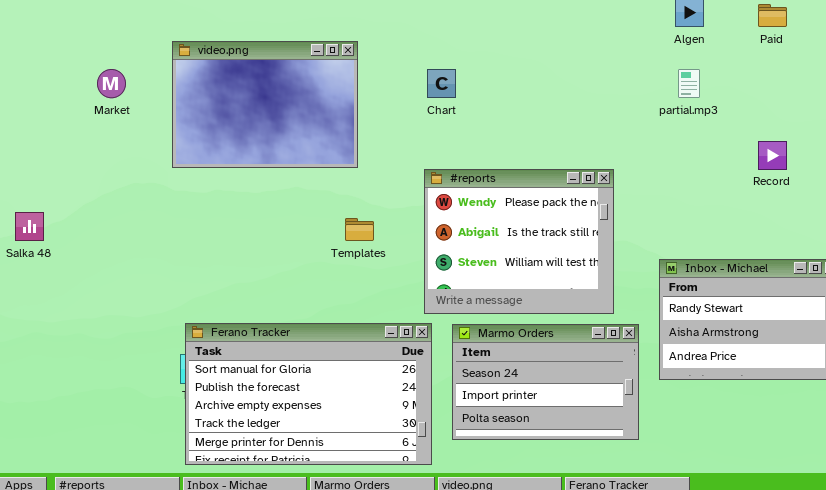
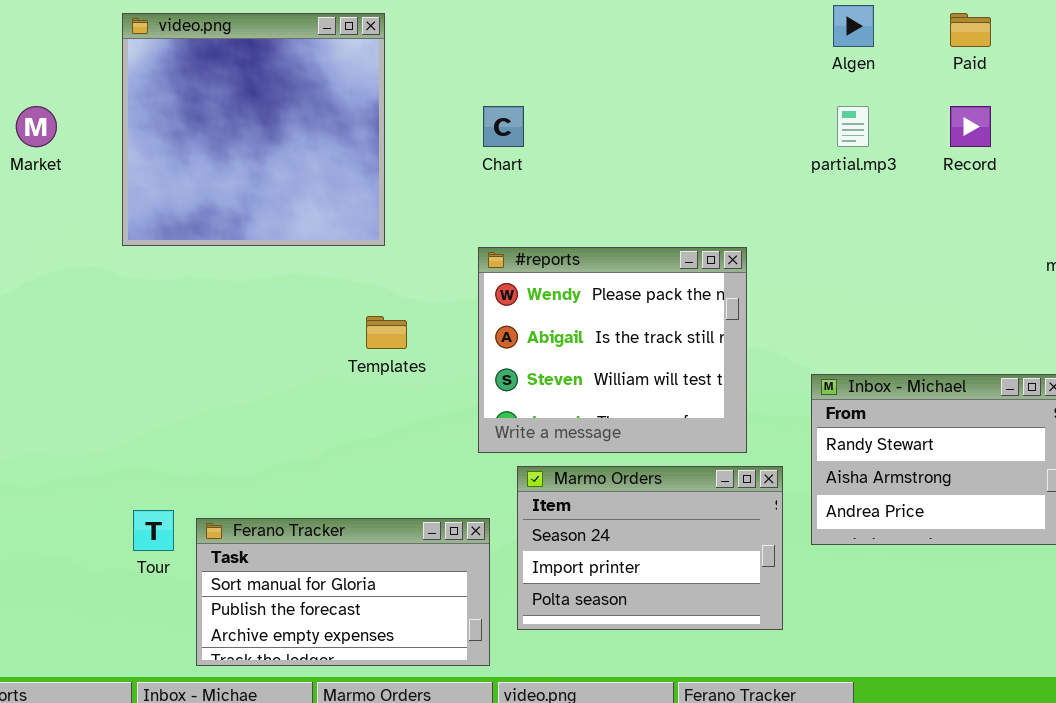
video.png: [172,41,358,168] -> [122,13,385,246], resized
Record: [758,141,787,170] -> [950,106,991,147], moved
Ferano Tracker: [185,323,432,465] -> [196,518,490,666], resized

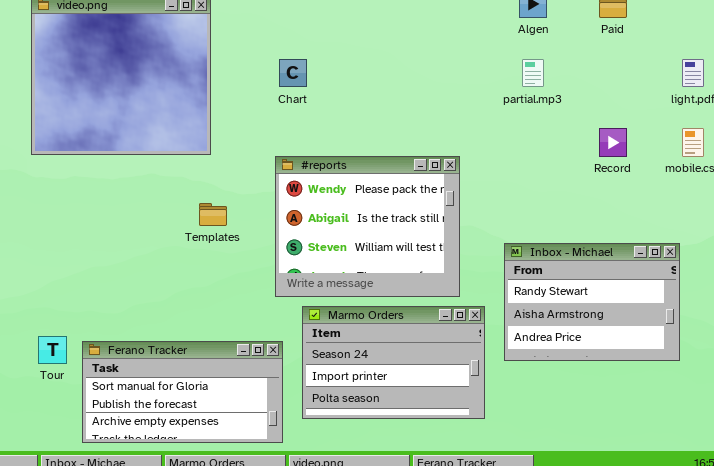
Record: [950,106,991,147] -> [599,128,627,157], moved

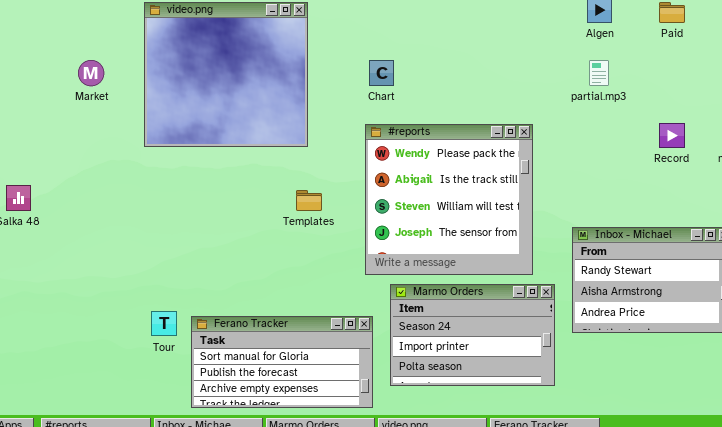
#reports: [275,156,460,297] -> [365,124,533,275], resized

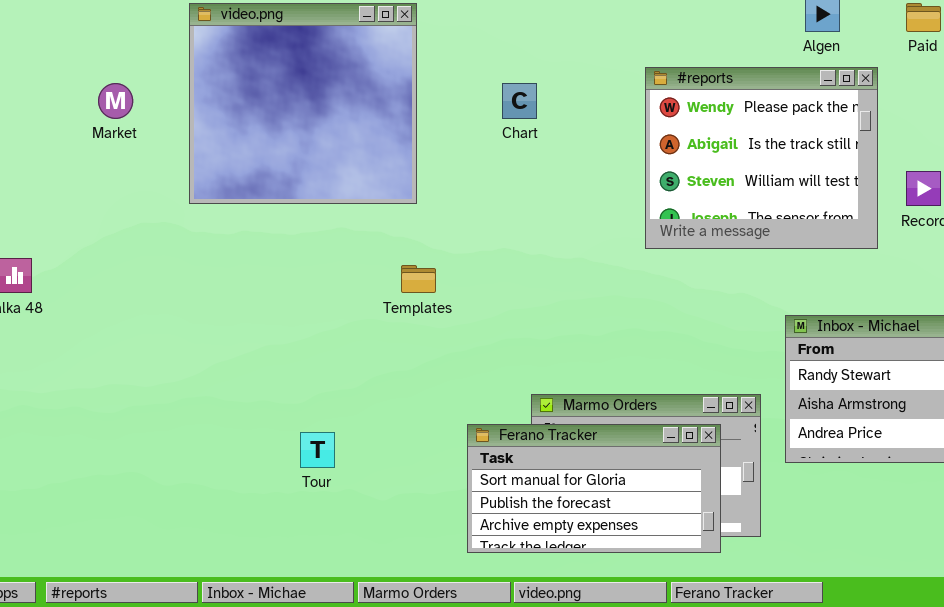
#reports: [365,124,533,275] -> [645,67,878,249], moved, resized
Tour: [151,311,177,336] -> [300,432,335,468], moved
Ferano Tracker: [191,316,373,408] -> [467,424,721,553], moved

